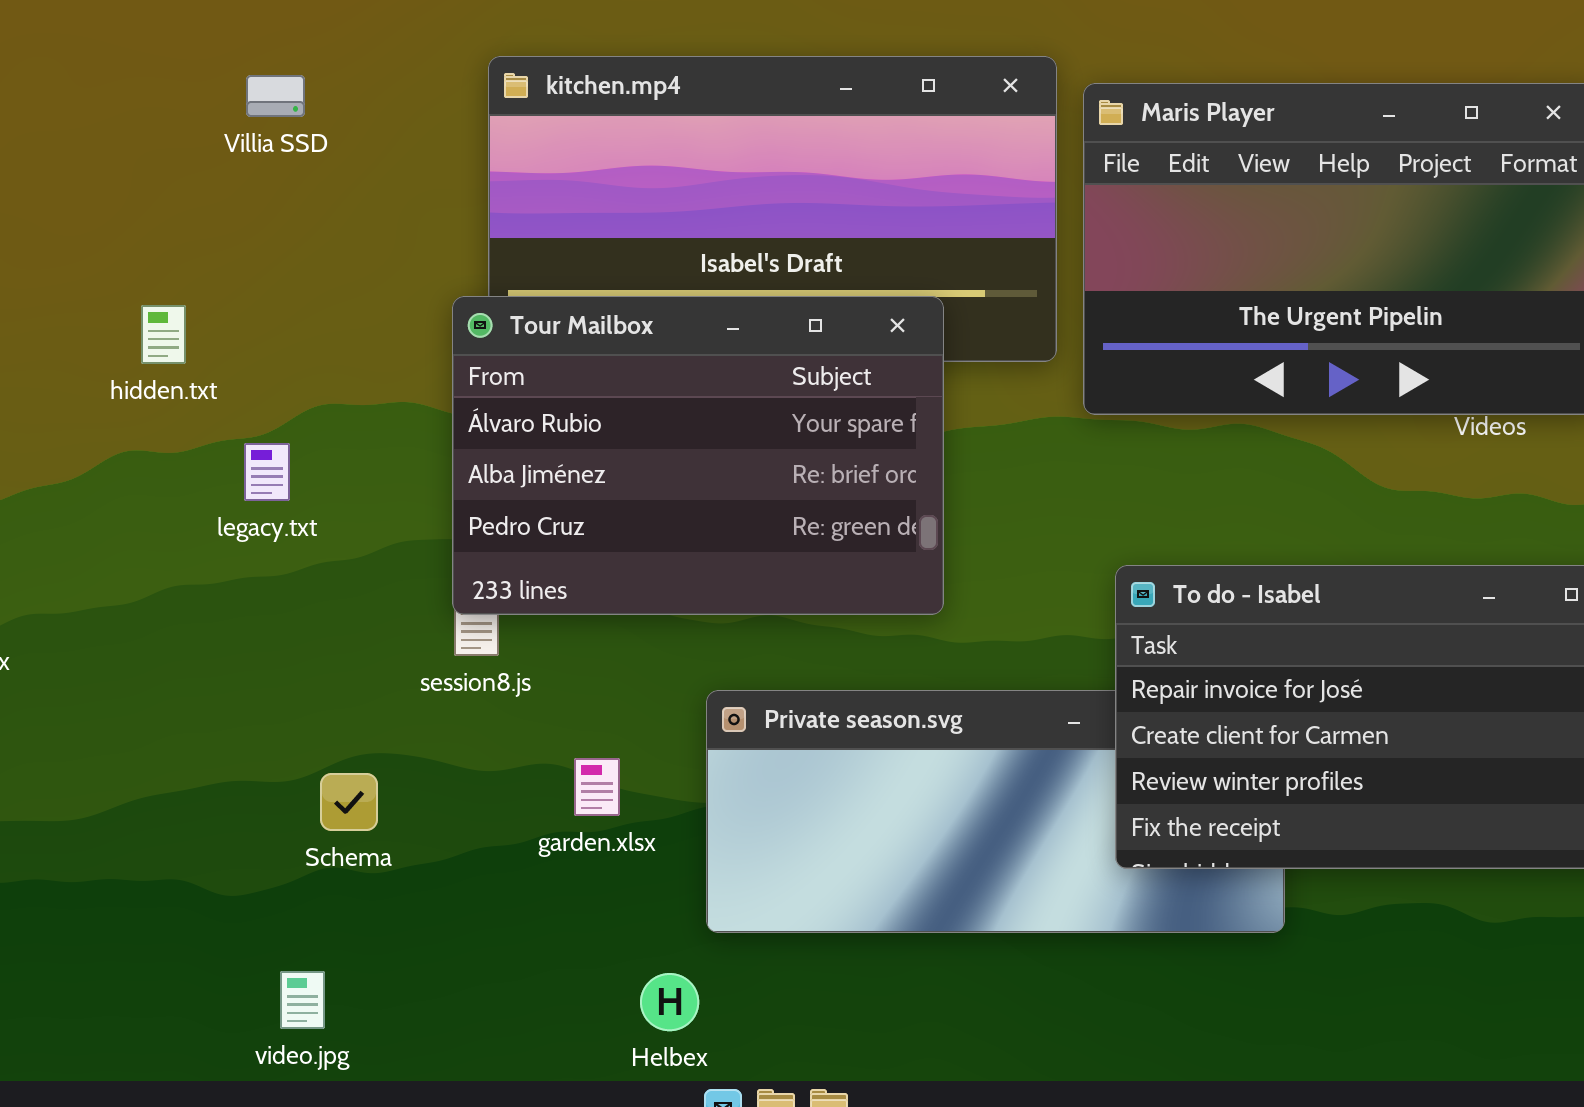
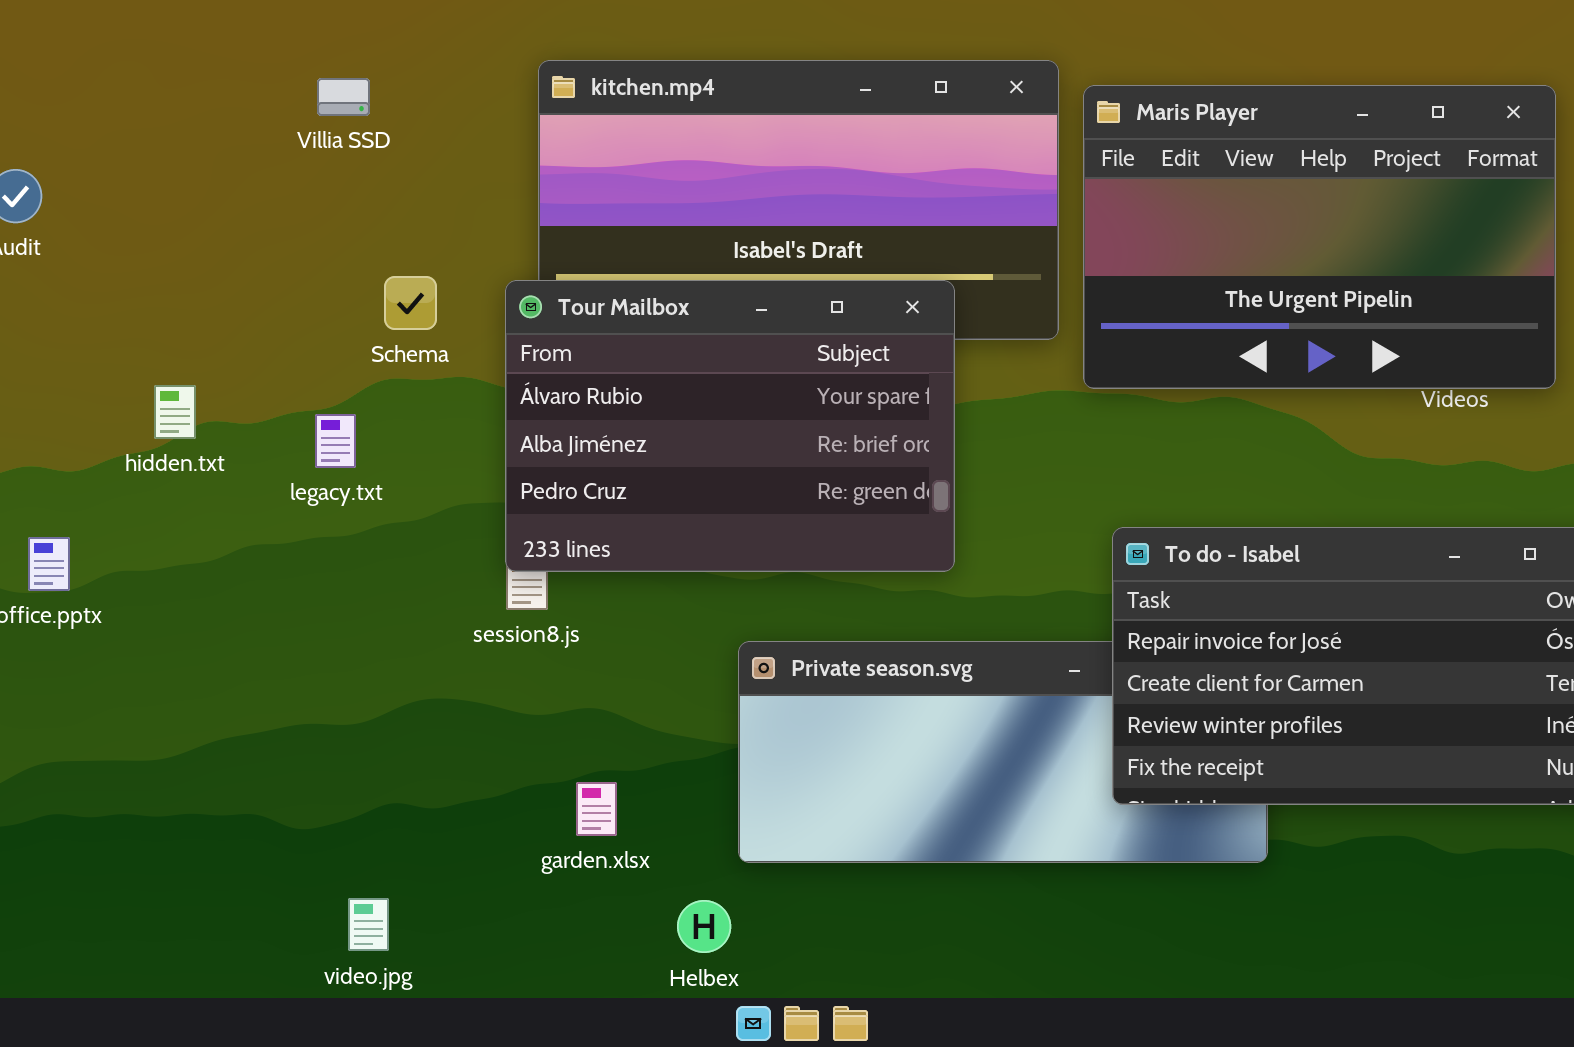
hidden.txt: [141,305,186,364] -> [154,385,196,439], moved
garden.xlsx: [574,758,620,816] -> [576,782,617,836], moved
Schema: [320,773,378,831] -> [384,276,437,330], moved

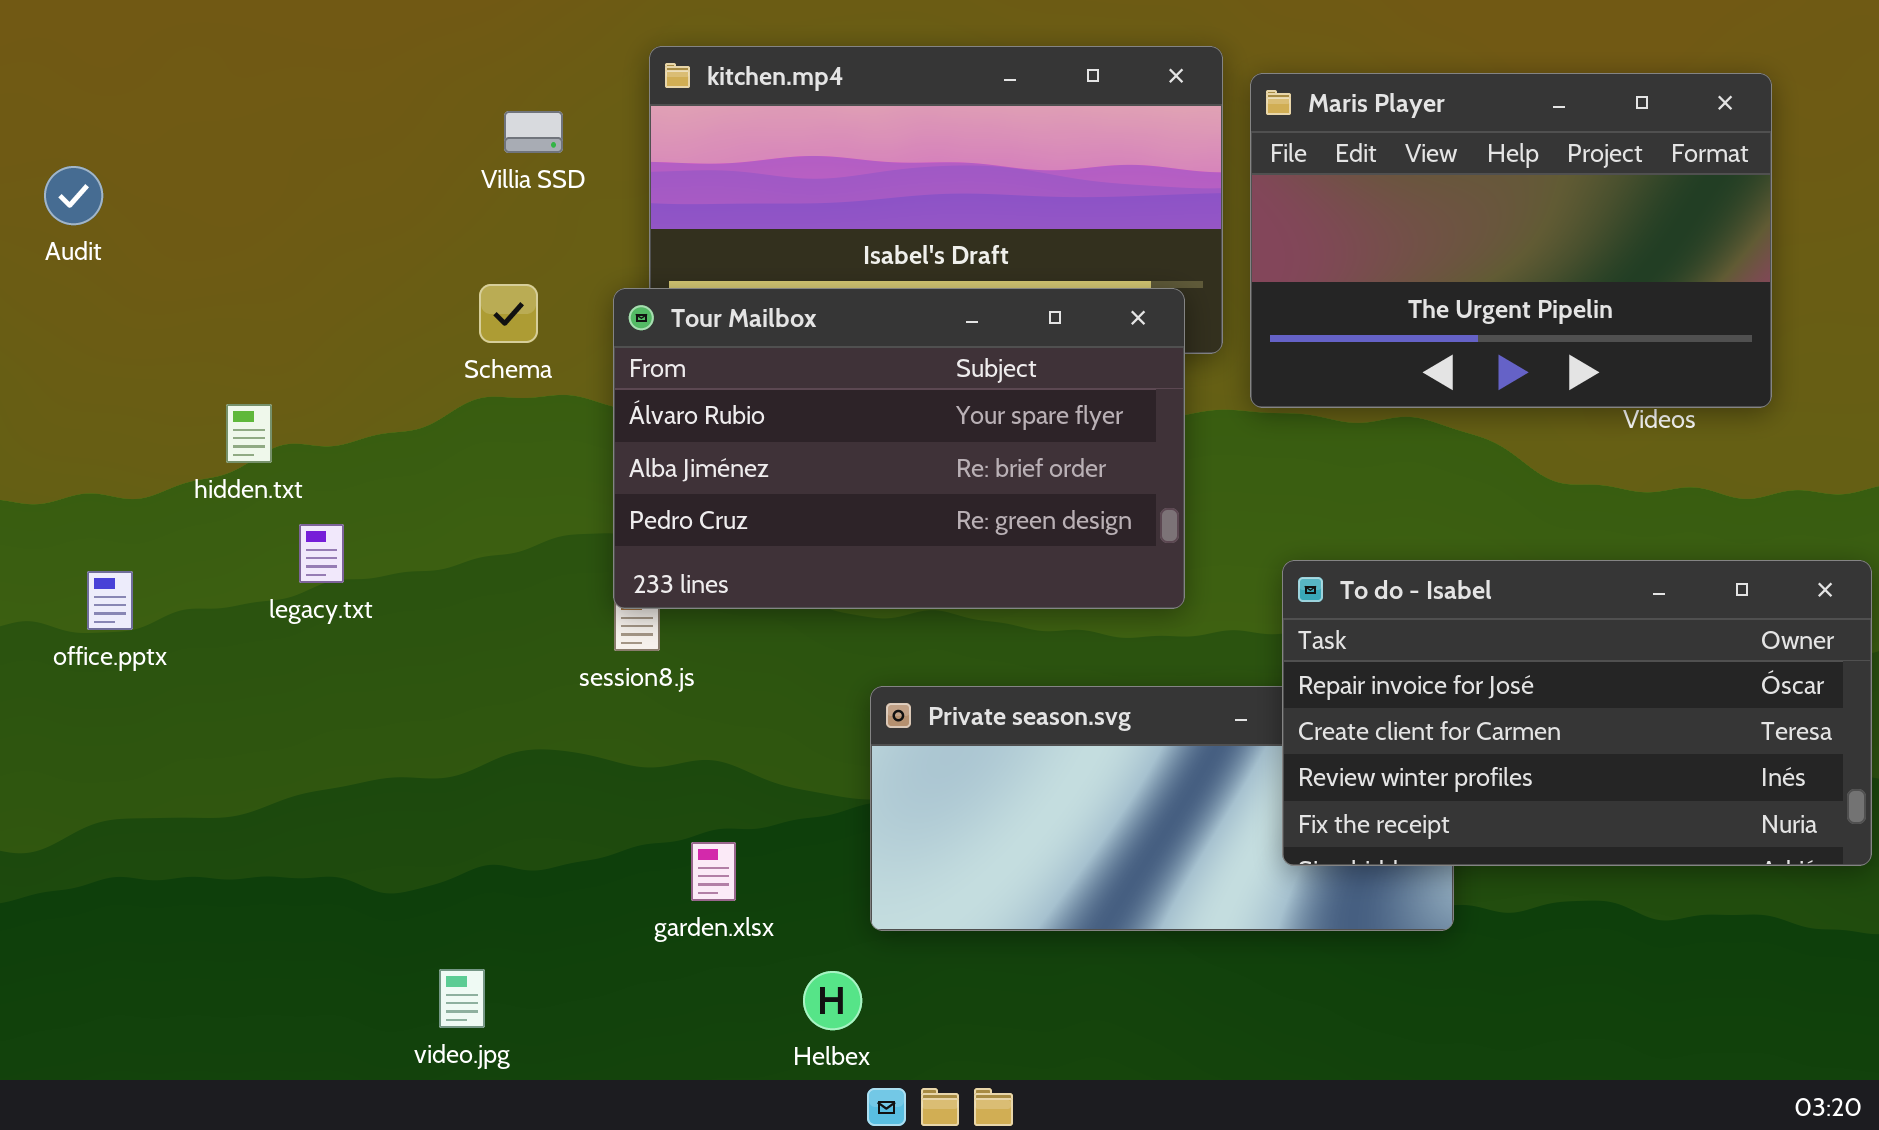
Villia SSD: [317,78,370,116] -> [504,111,563,153], moved
Tour Mailbox: [505,280,955,572] -> [613,288,1185,609], resized
legacy.txt: [315,414,356,468] -> [299,524,344,583], moved

